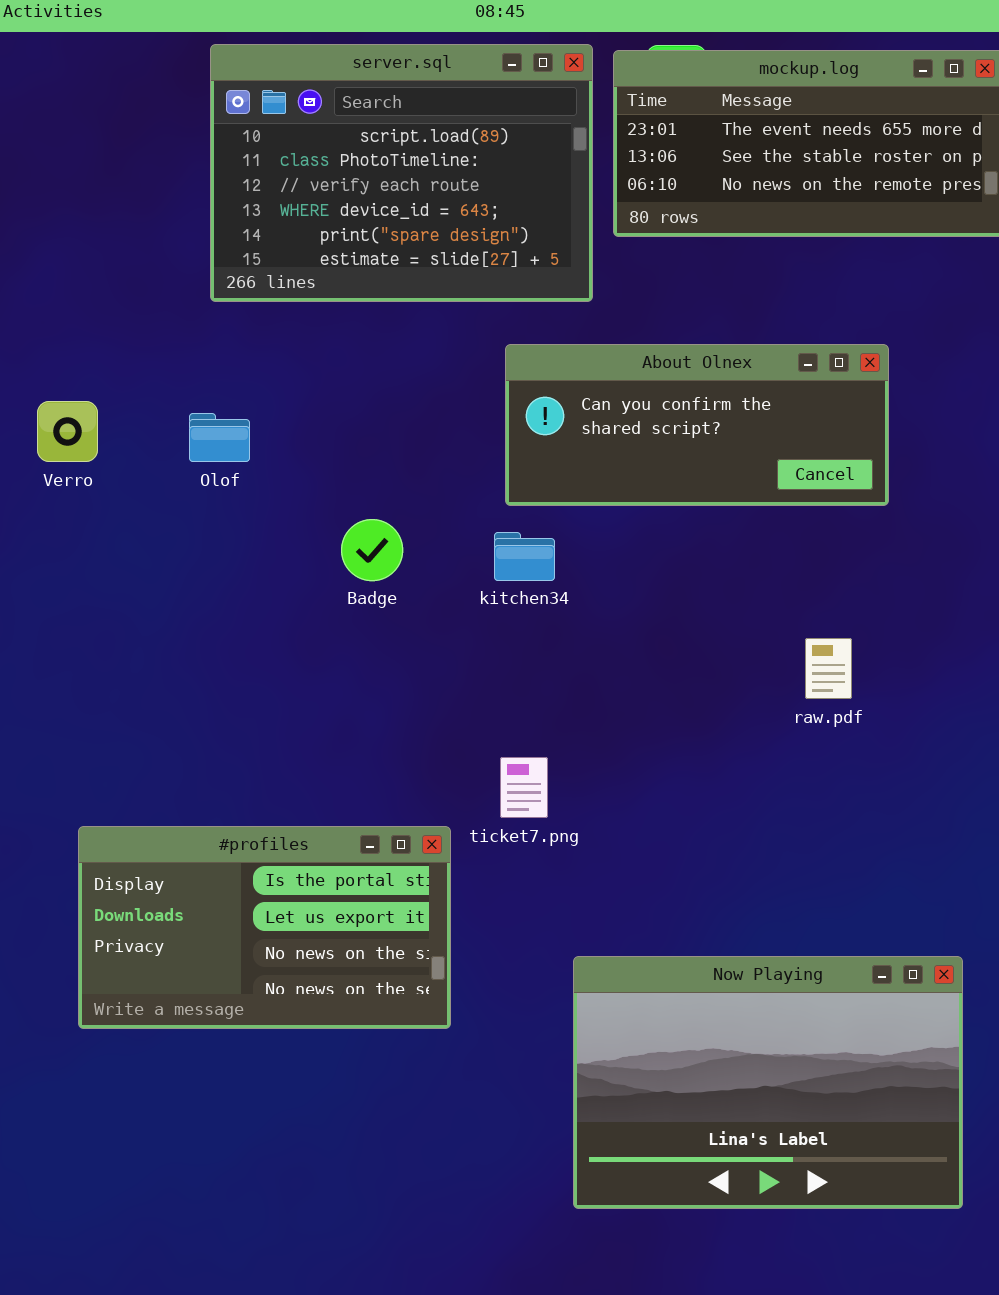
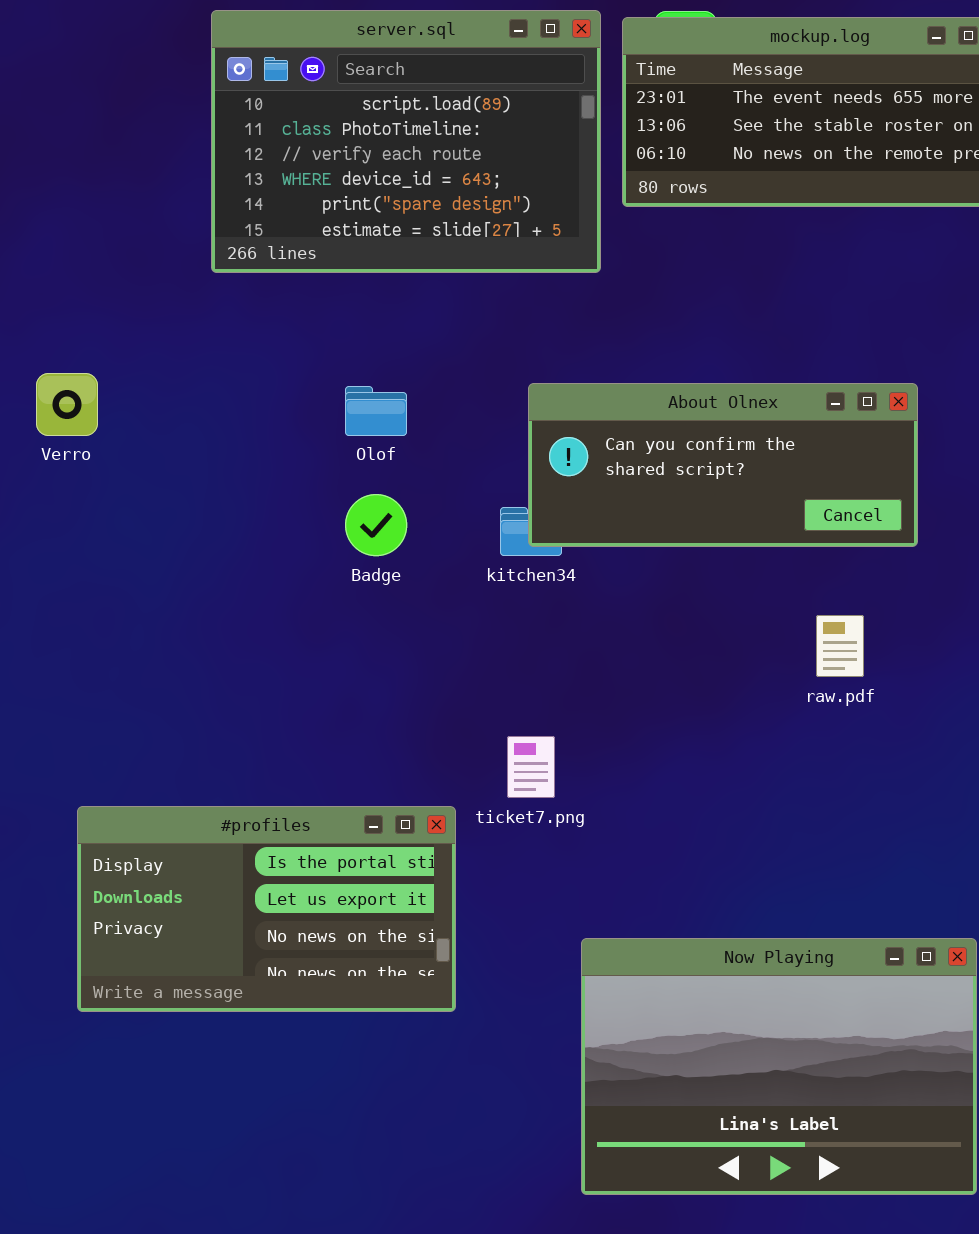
About Olnex: [505,344,889,506] -> [528,383,918,547], moved
Olof: [189,413,250,462] -> [345,386,407,436], moved

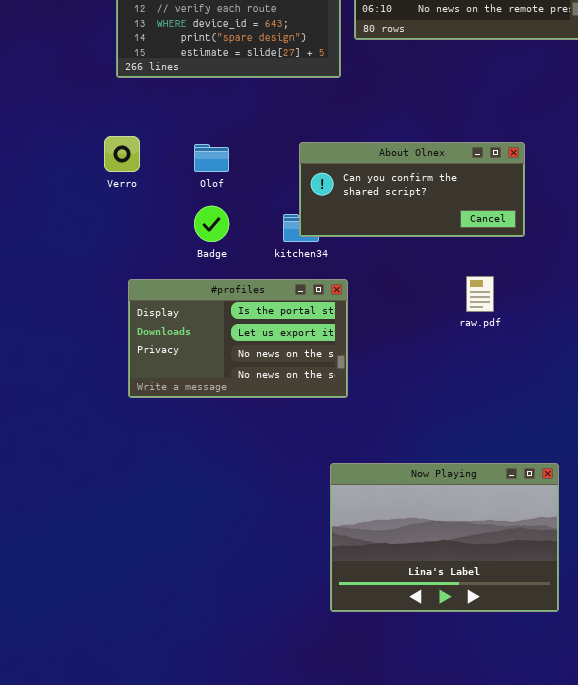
Verro: [36,373,98,436] -> [104,136,140,172], moved
#profiles: [77,806,456,1012] -> [128,279,348,398], moved

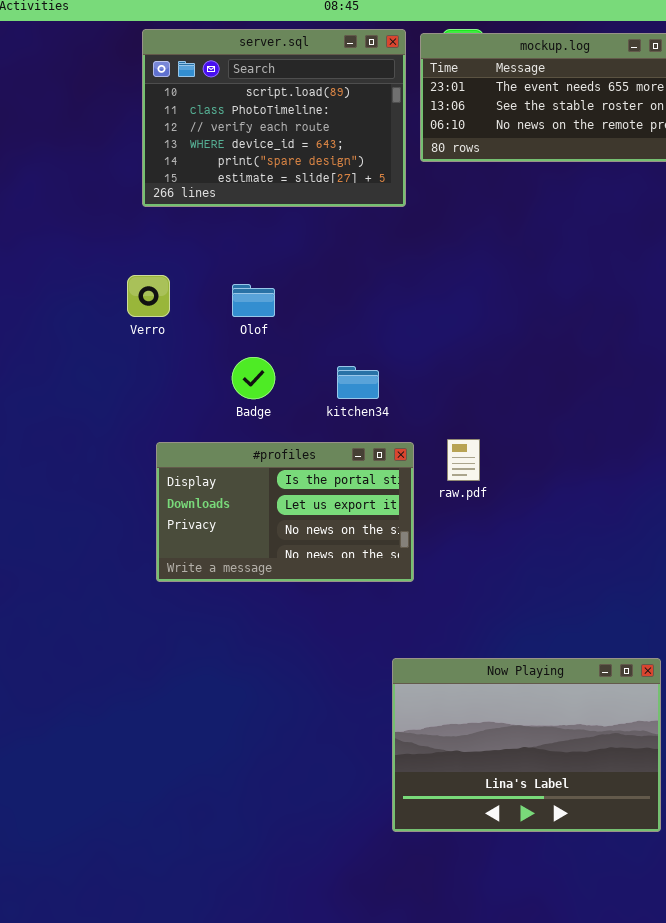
About Olnex: [299,142,525,237] -> none, closed
raw.pdf: [466,276,494,312] -> [447,439,480,481], moved

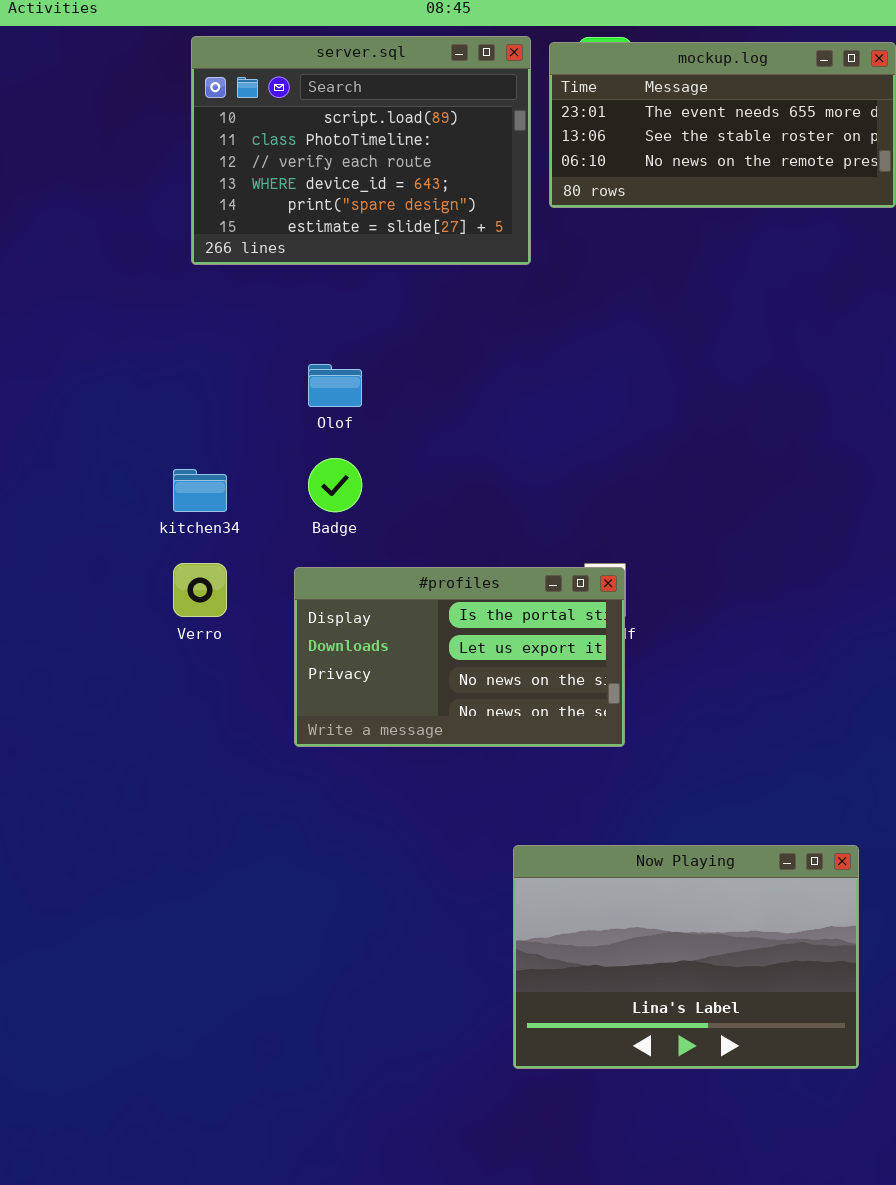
Verro: [127,275,170,317] -> [173,563,227,617], moved
kitchen34: [337,366,379,399] -> [173,469,227,512], moved
#profiles: [156,442,414,582] -> [294,567,625,747], moved

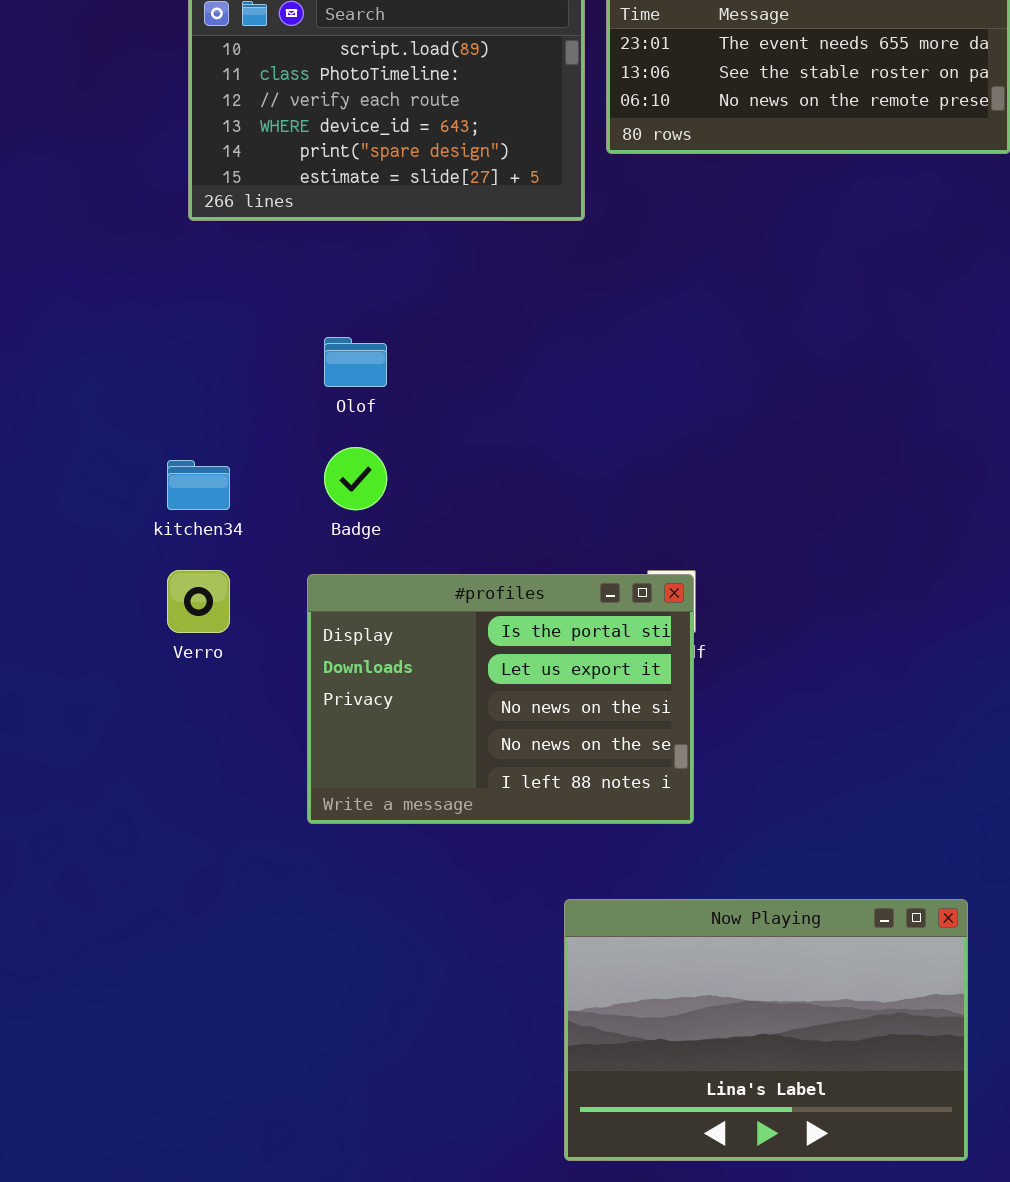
#profiles: [294,567,625,747] -> [307,574,694,824], resized

